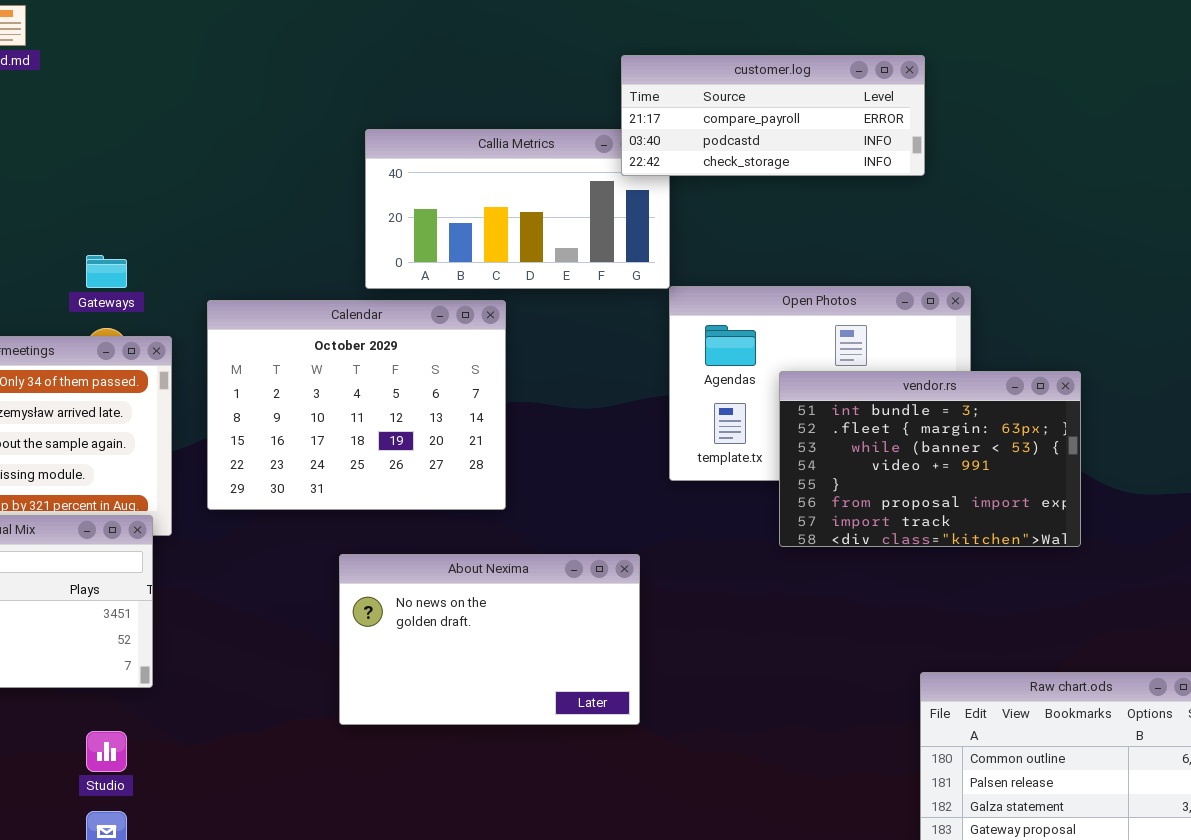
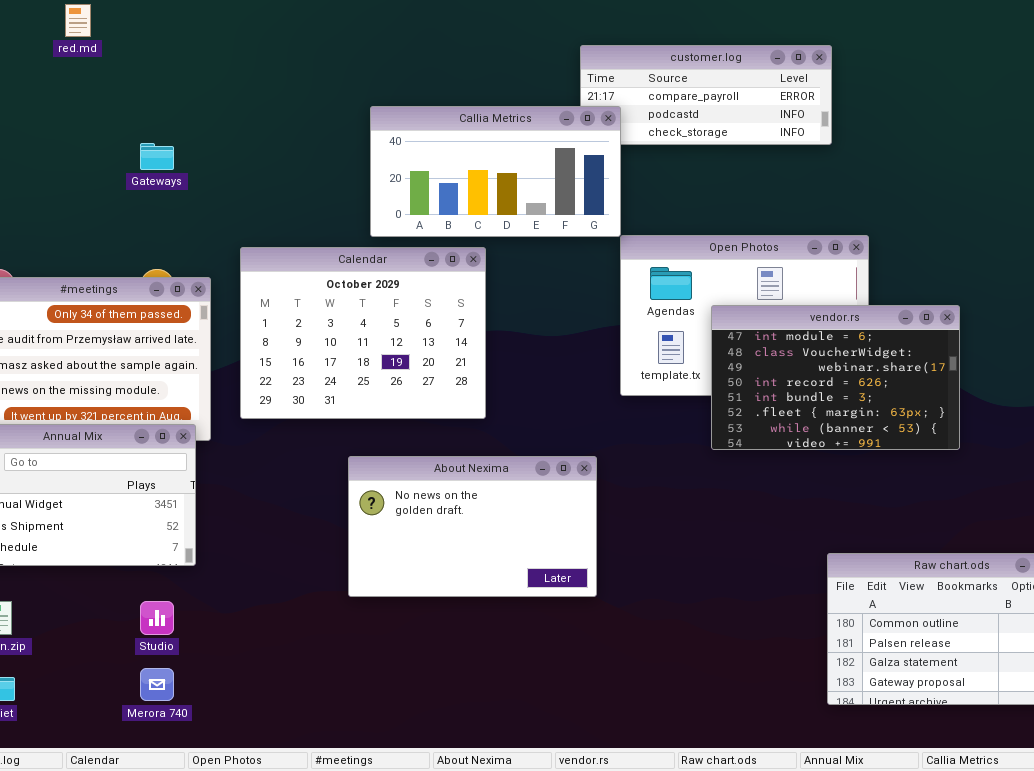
Callia Metrics: [365,129,670,289] -> [370,106,621,237], raised
Gateways: [86,255,127,288] -> [140,143,174,170], moved
vendor.rs: [779,371,1081,547] -> [711,305,960,450], scrolled up 4 rows

